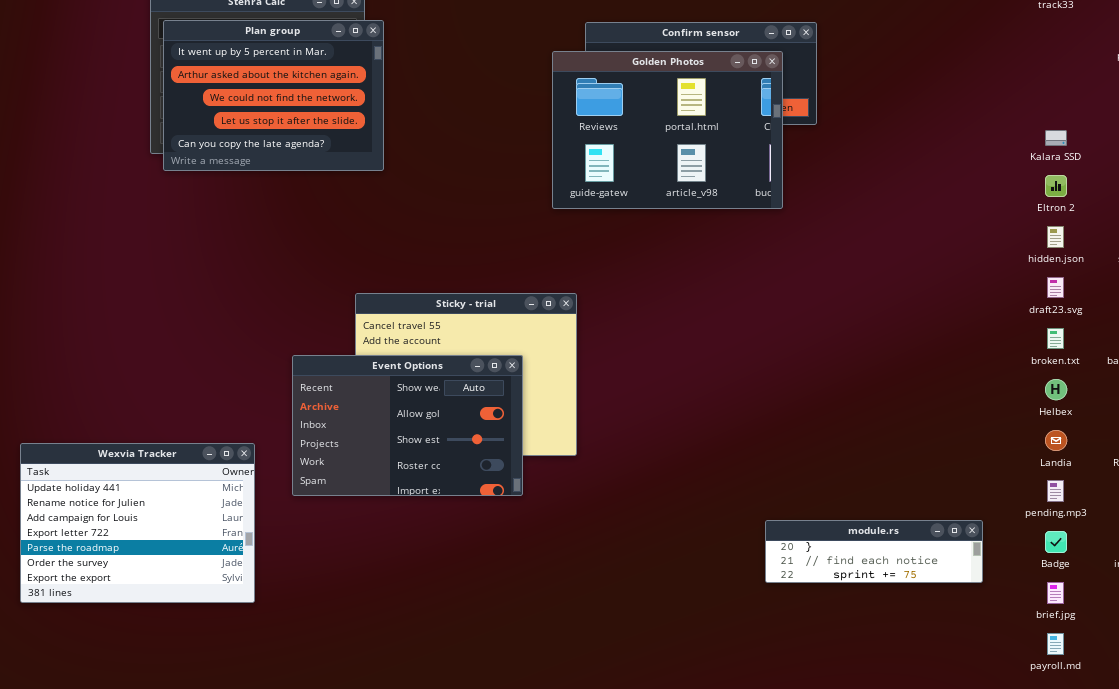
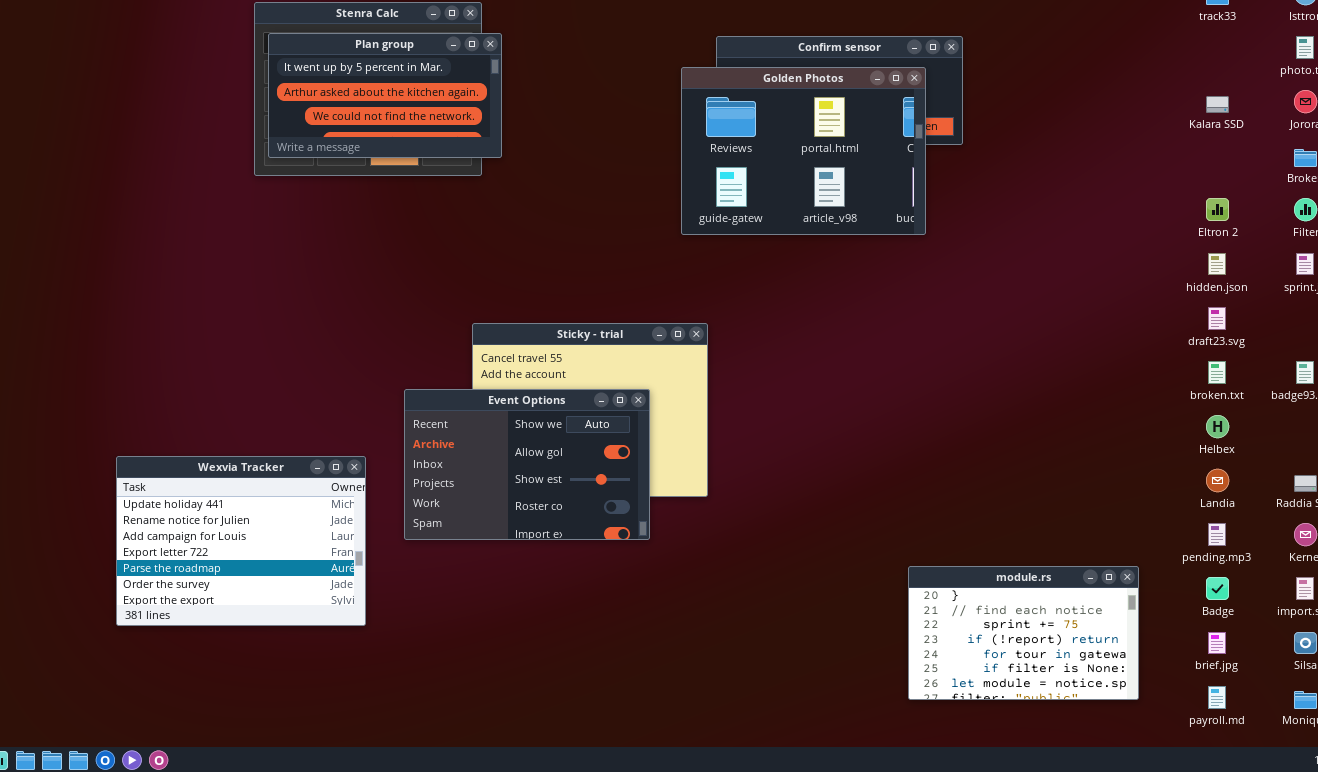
Plan group: [163,20,384,171] -> [268,33,502,158], resized
Kalara SSD: [1045,130,1067,146] -> [1206,96,1229,113], moved
Wexvia Tracker: [20,443,255,603] -> [116,456,366,626], moved
module.rs: [765,520,983,583] -> [908,566,1139,700], resized

